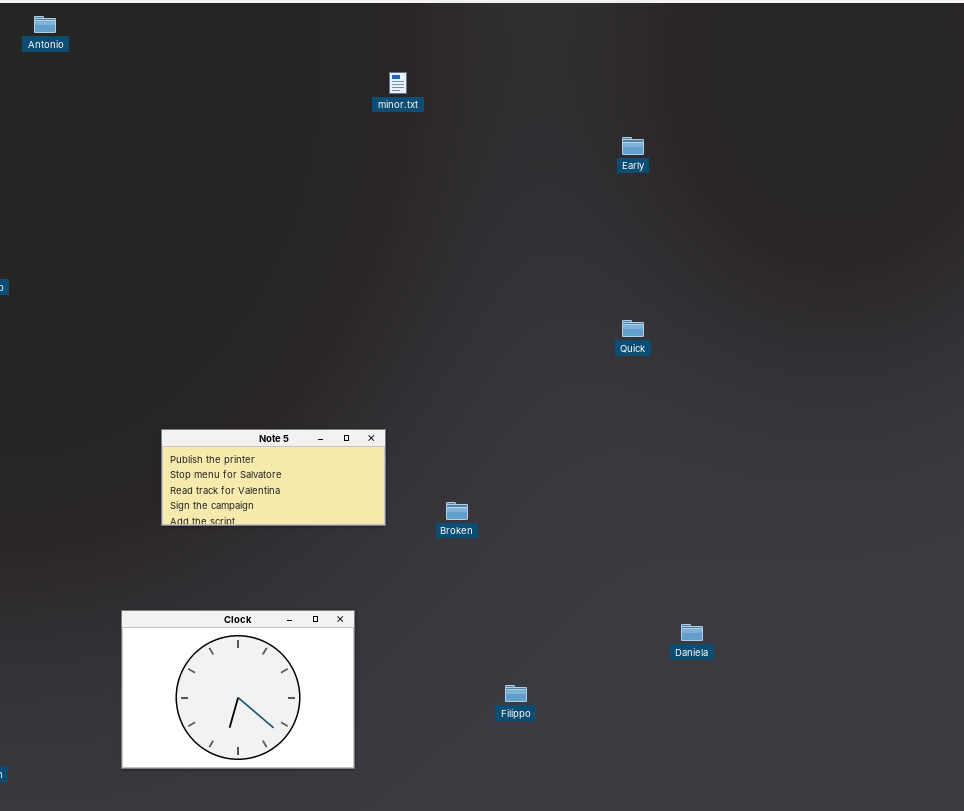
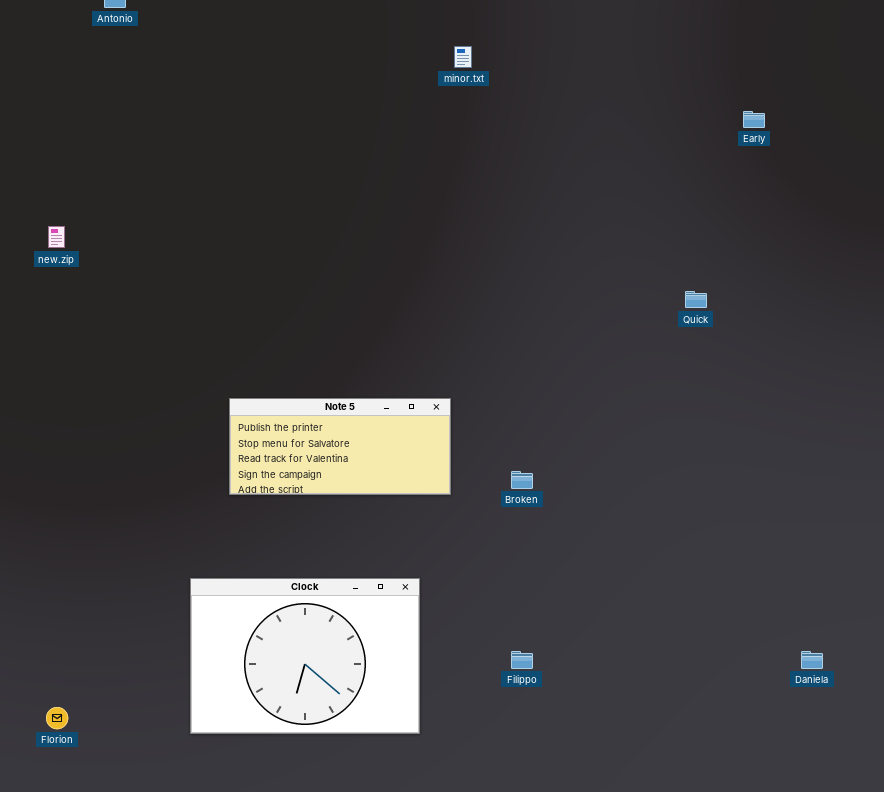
Early: [622,137,644,155] -> [743,111,765,128], moved
Daniela: [681,624,703,641] -> [801,651,823,669], moved
Filippo: [505,685,527,702] -> [511,651,533,669], moved

